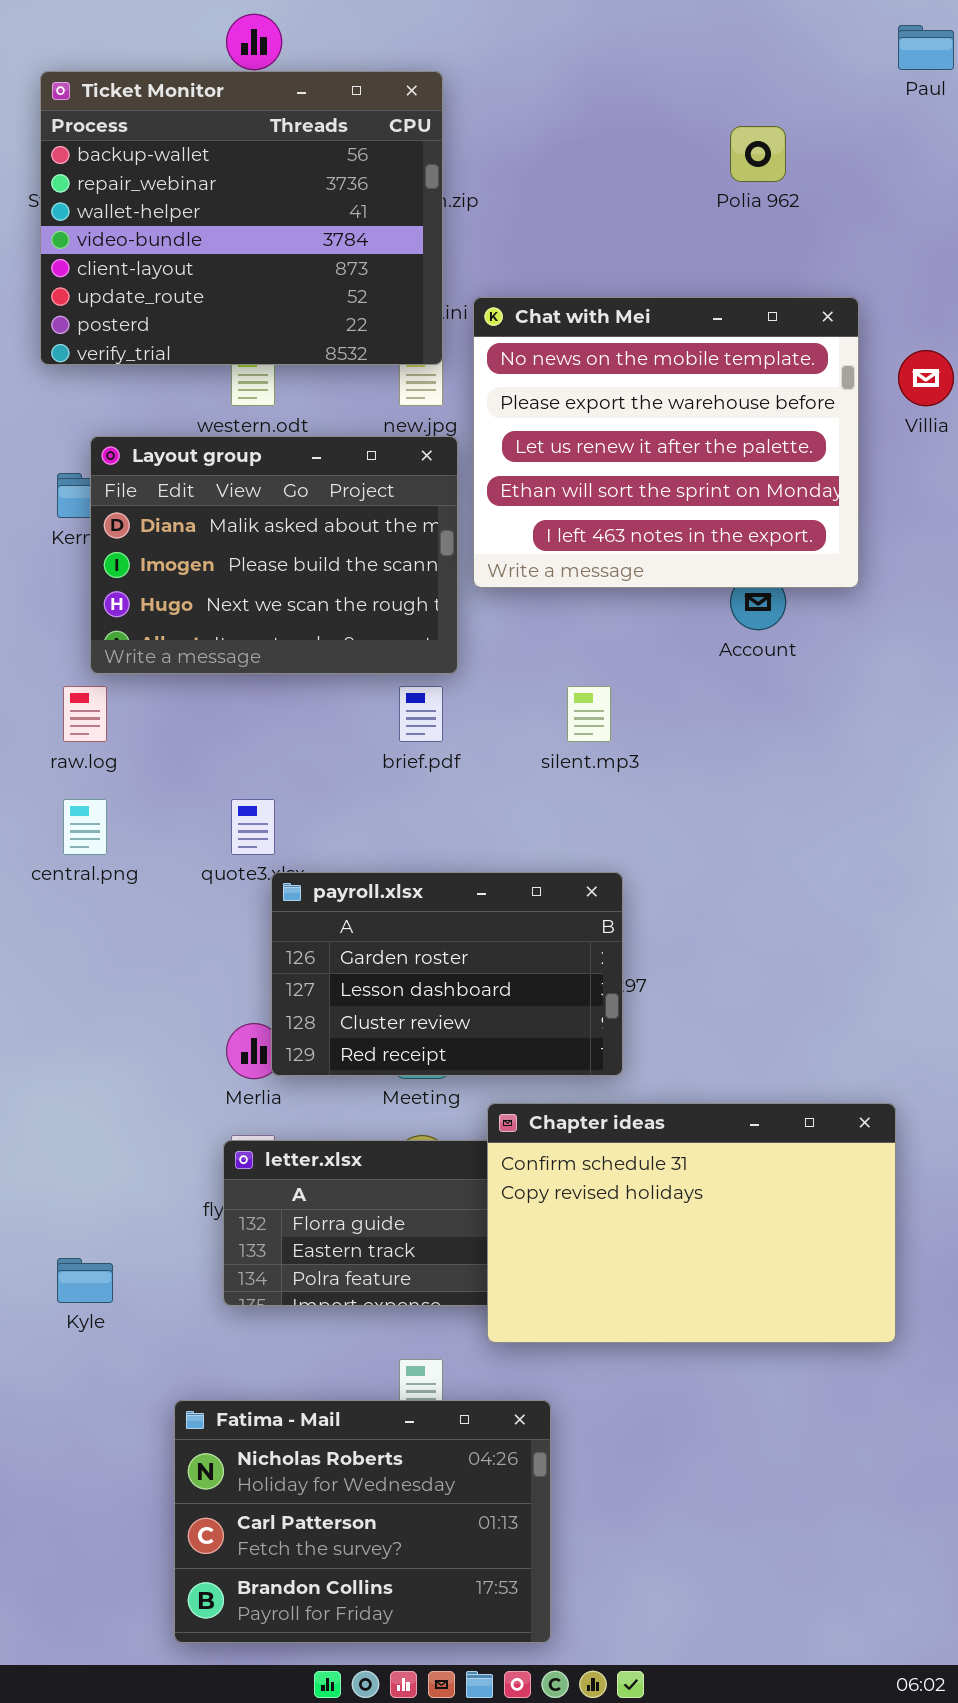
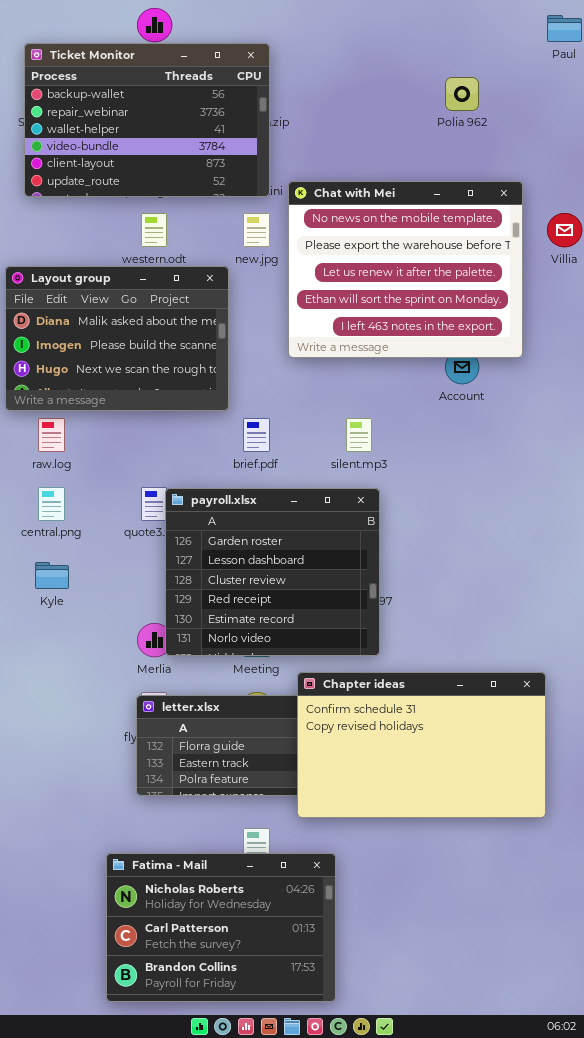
Ticket Monitor: [40,71,443,365] -> [24,43,270,197], resized
Layout group: [90,436,458,674] -> [5,266,229,411], moved
payroll.xlsx: [271,872,623,1076] -> [165,488,380,656], resized
Kyle: [57,1258,113,1303] -> [35,562,69,589], moved

